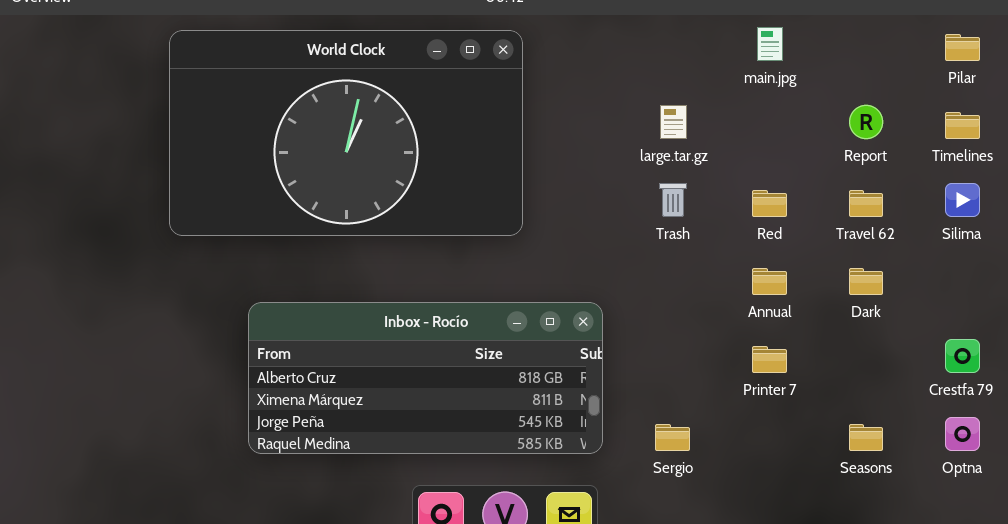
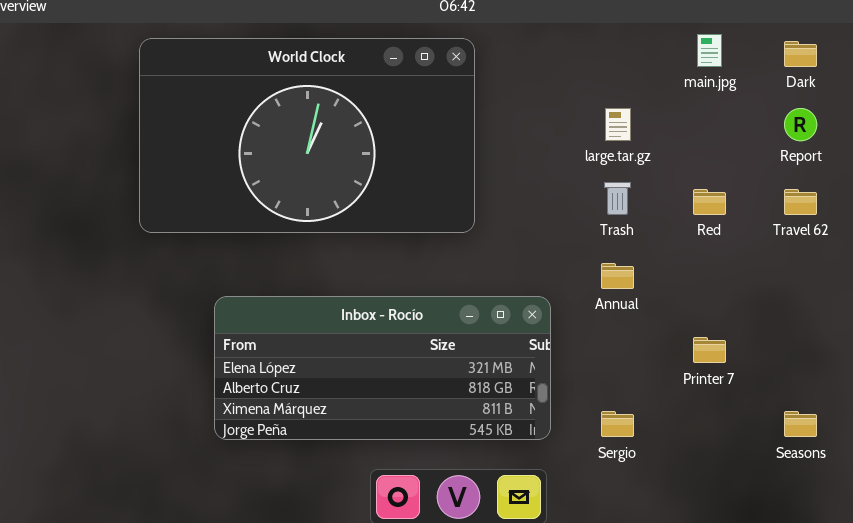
Annual: [752,268,787,295] -> [601,263,634,289], moved
Dark: [849,268,883,295] -> [784,41,817,67], moved
Inbox - Rocío: [248,302,603,454] -> [214,296,551,440], scrolled up 1 row

